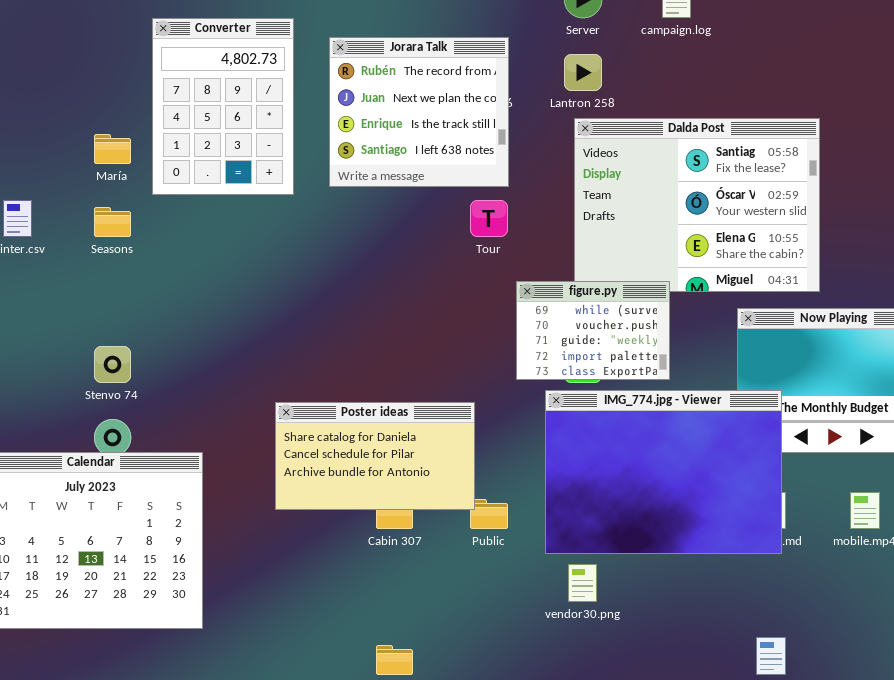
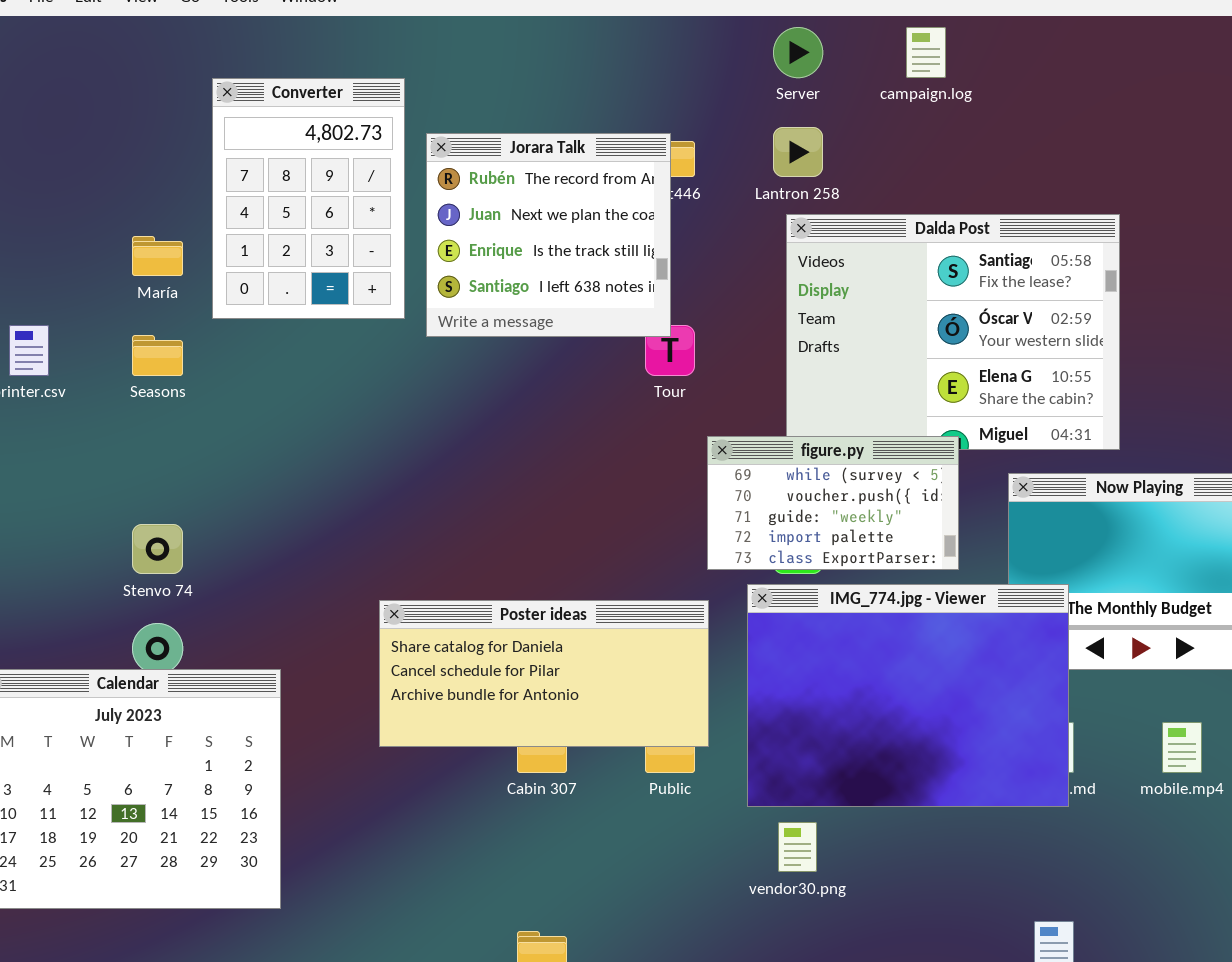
Jorara Talk: [329,37,509,187] -> [426,133,671,337], moved
figure.py: [516,281,670,380] -> [707,436,959,570], resized
Poster ideas: [275,402,475,510] -> [379,600,709,747], resized

